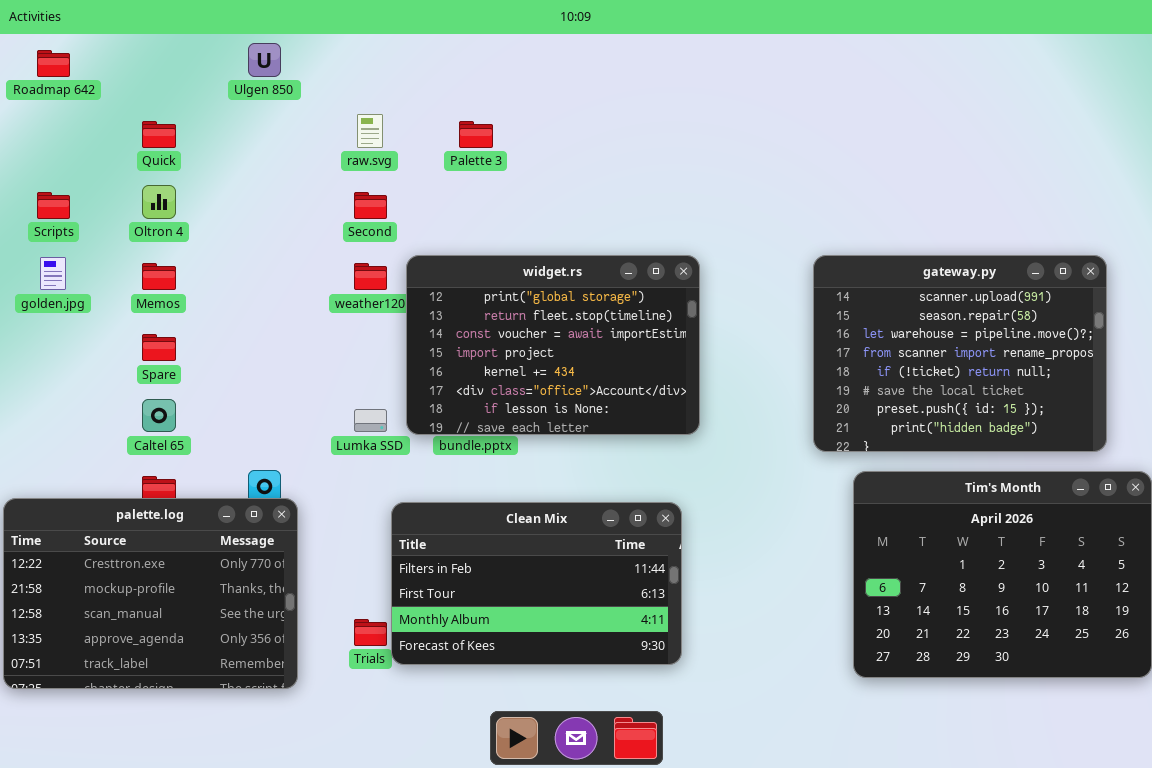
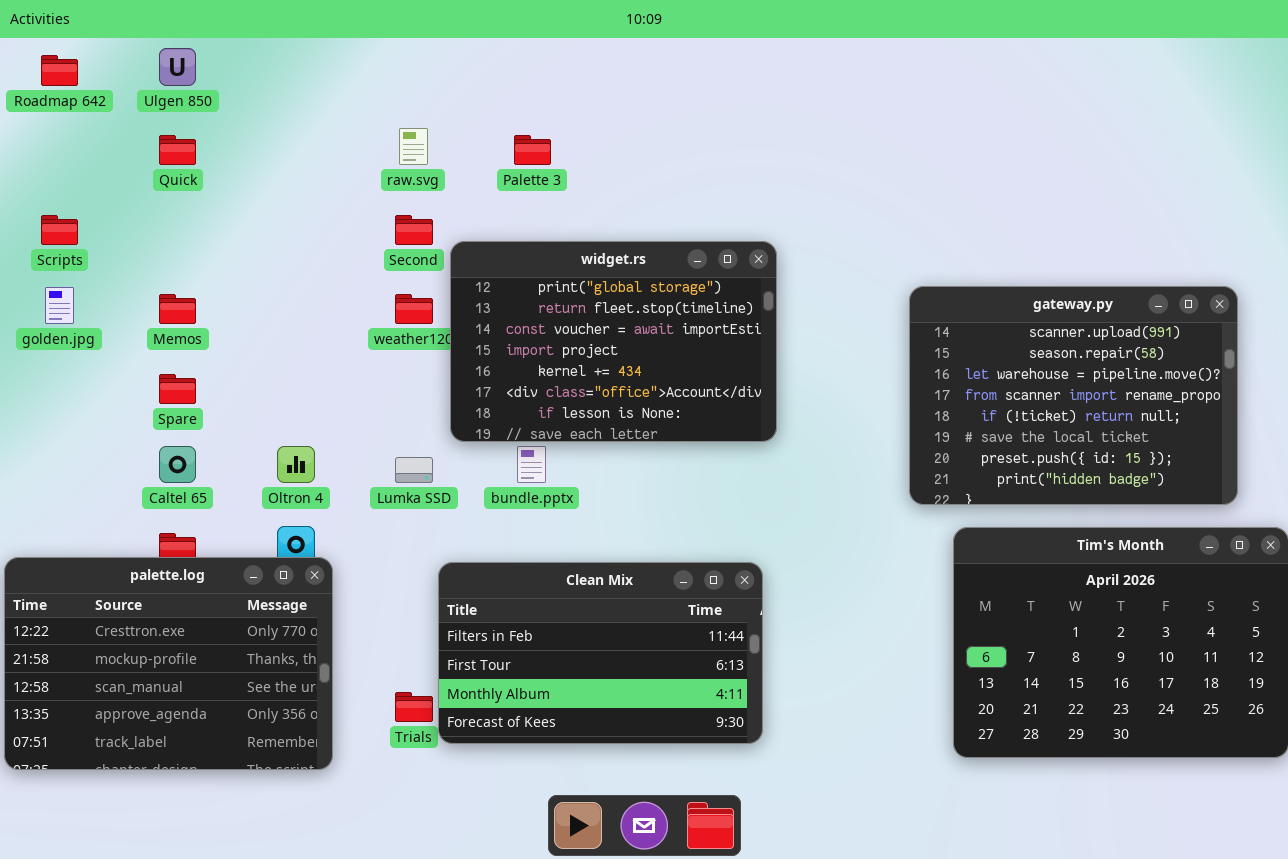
Ulgen 850: [248,43,281,77] -> [159,48,196,86], moved
Oltron 4: [142,185,176,219] -> [277,446,315,483], moved
widget.rs: [406,255,700,435] -> [450,241,777,442], moved

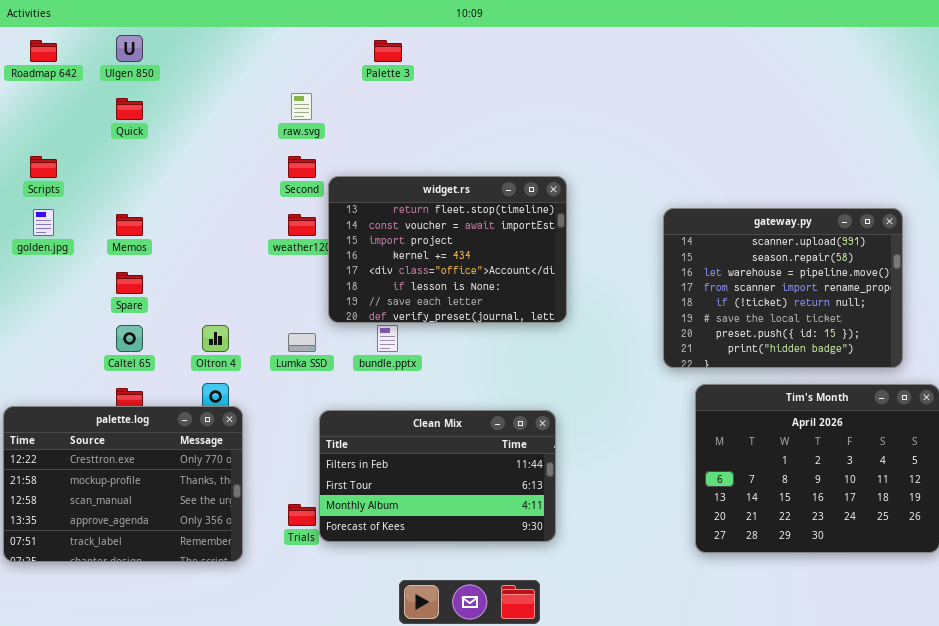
Palette 3: [514,135,551,165] -> [374,40,402,62], moved
widget.rs: [450,241,777,442] -> [328,176,567,323], scrolled down 1 row

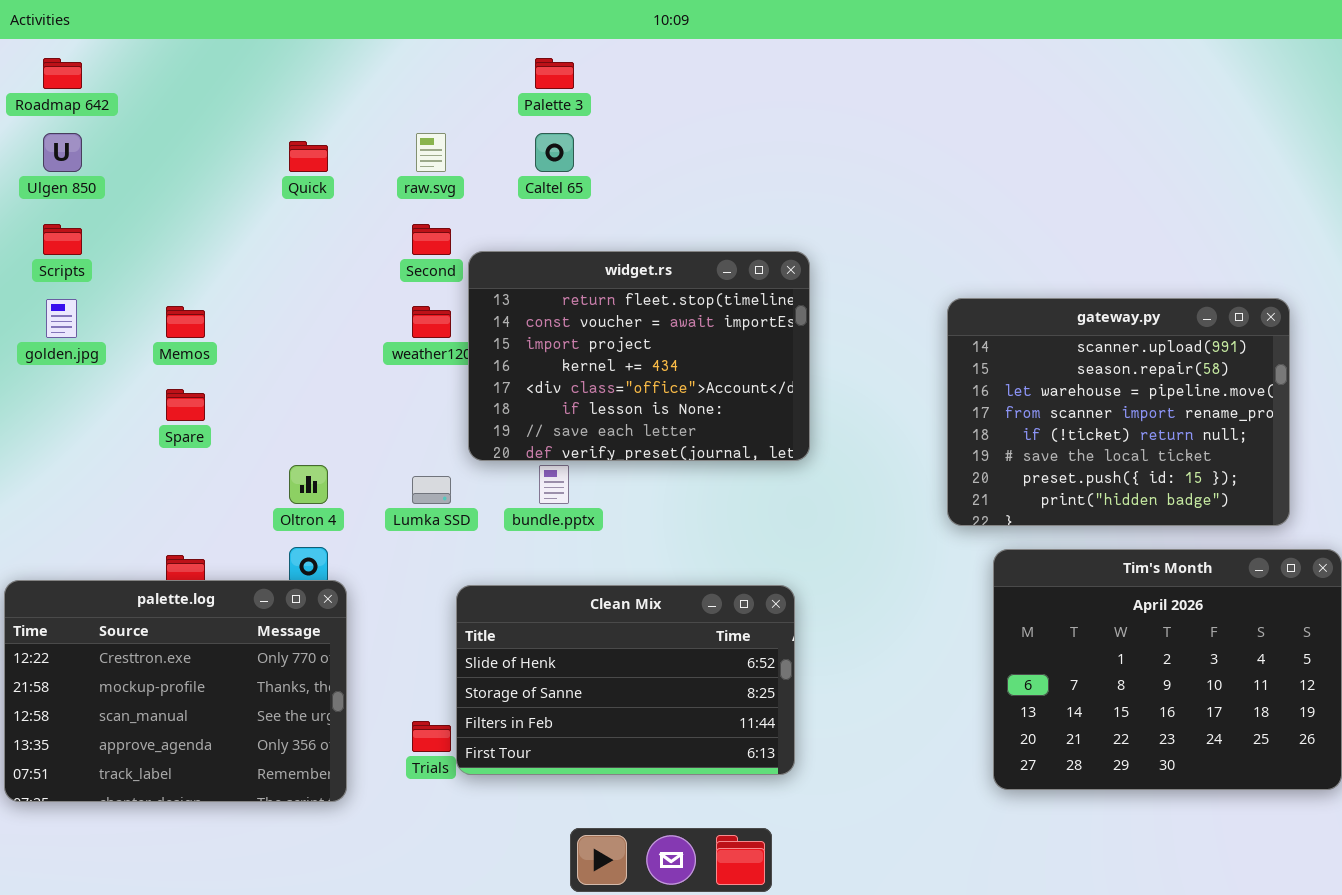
Ulgen 850: [116,35,143,62] -> [43,133,82,172], moved
Quick: [116,98,143,120] -> [289,141,328,172], moved
Caltel 65: [116,325,143,352] -> [535,133,574,172], moved
Clean Mix: [319,410,556,542] -> [456,585,795,775], scrolled up 2 rows

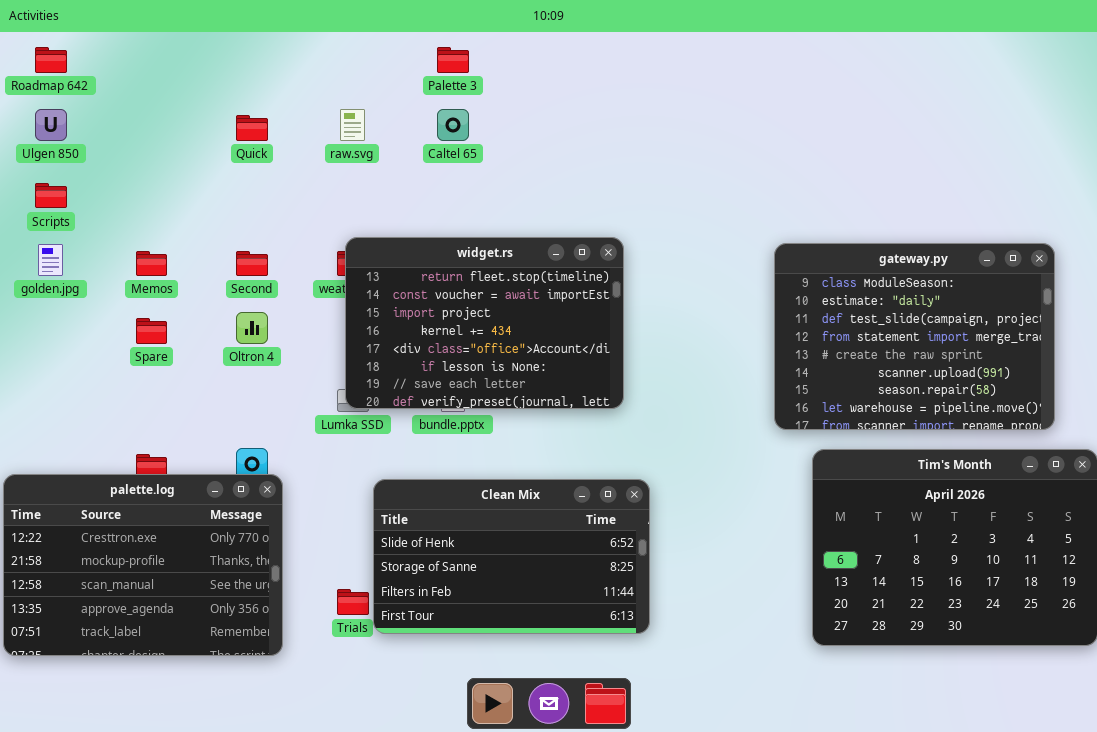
Second: [412,224,451,255] -> [236,251,268,276], moved
widget.rs: [468,251,810,461] -> [345,237,624,409], moved
gateway.py: [947,298,1290,526] -> [774,243,1055,430], scrolled up 5 rows
Oltron 4: [289,465,328,504] -> [236,312,268,344], moved

